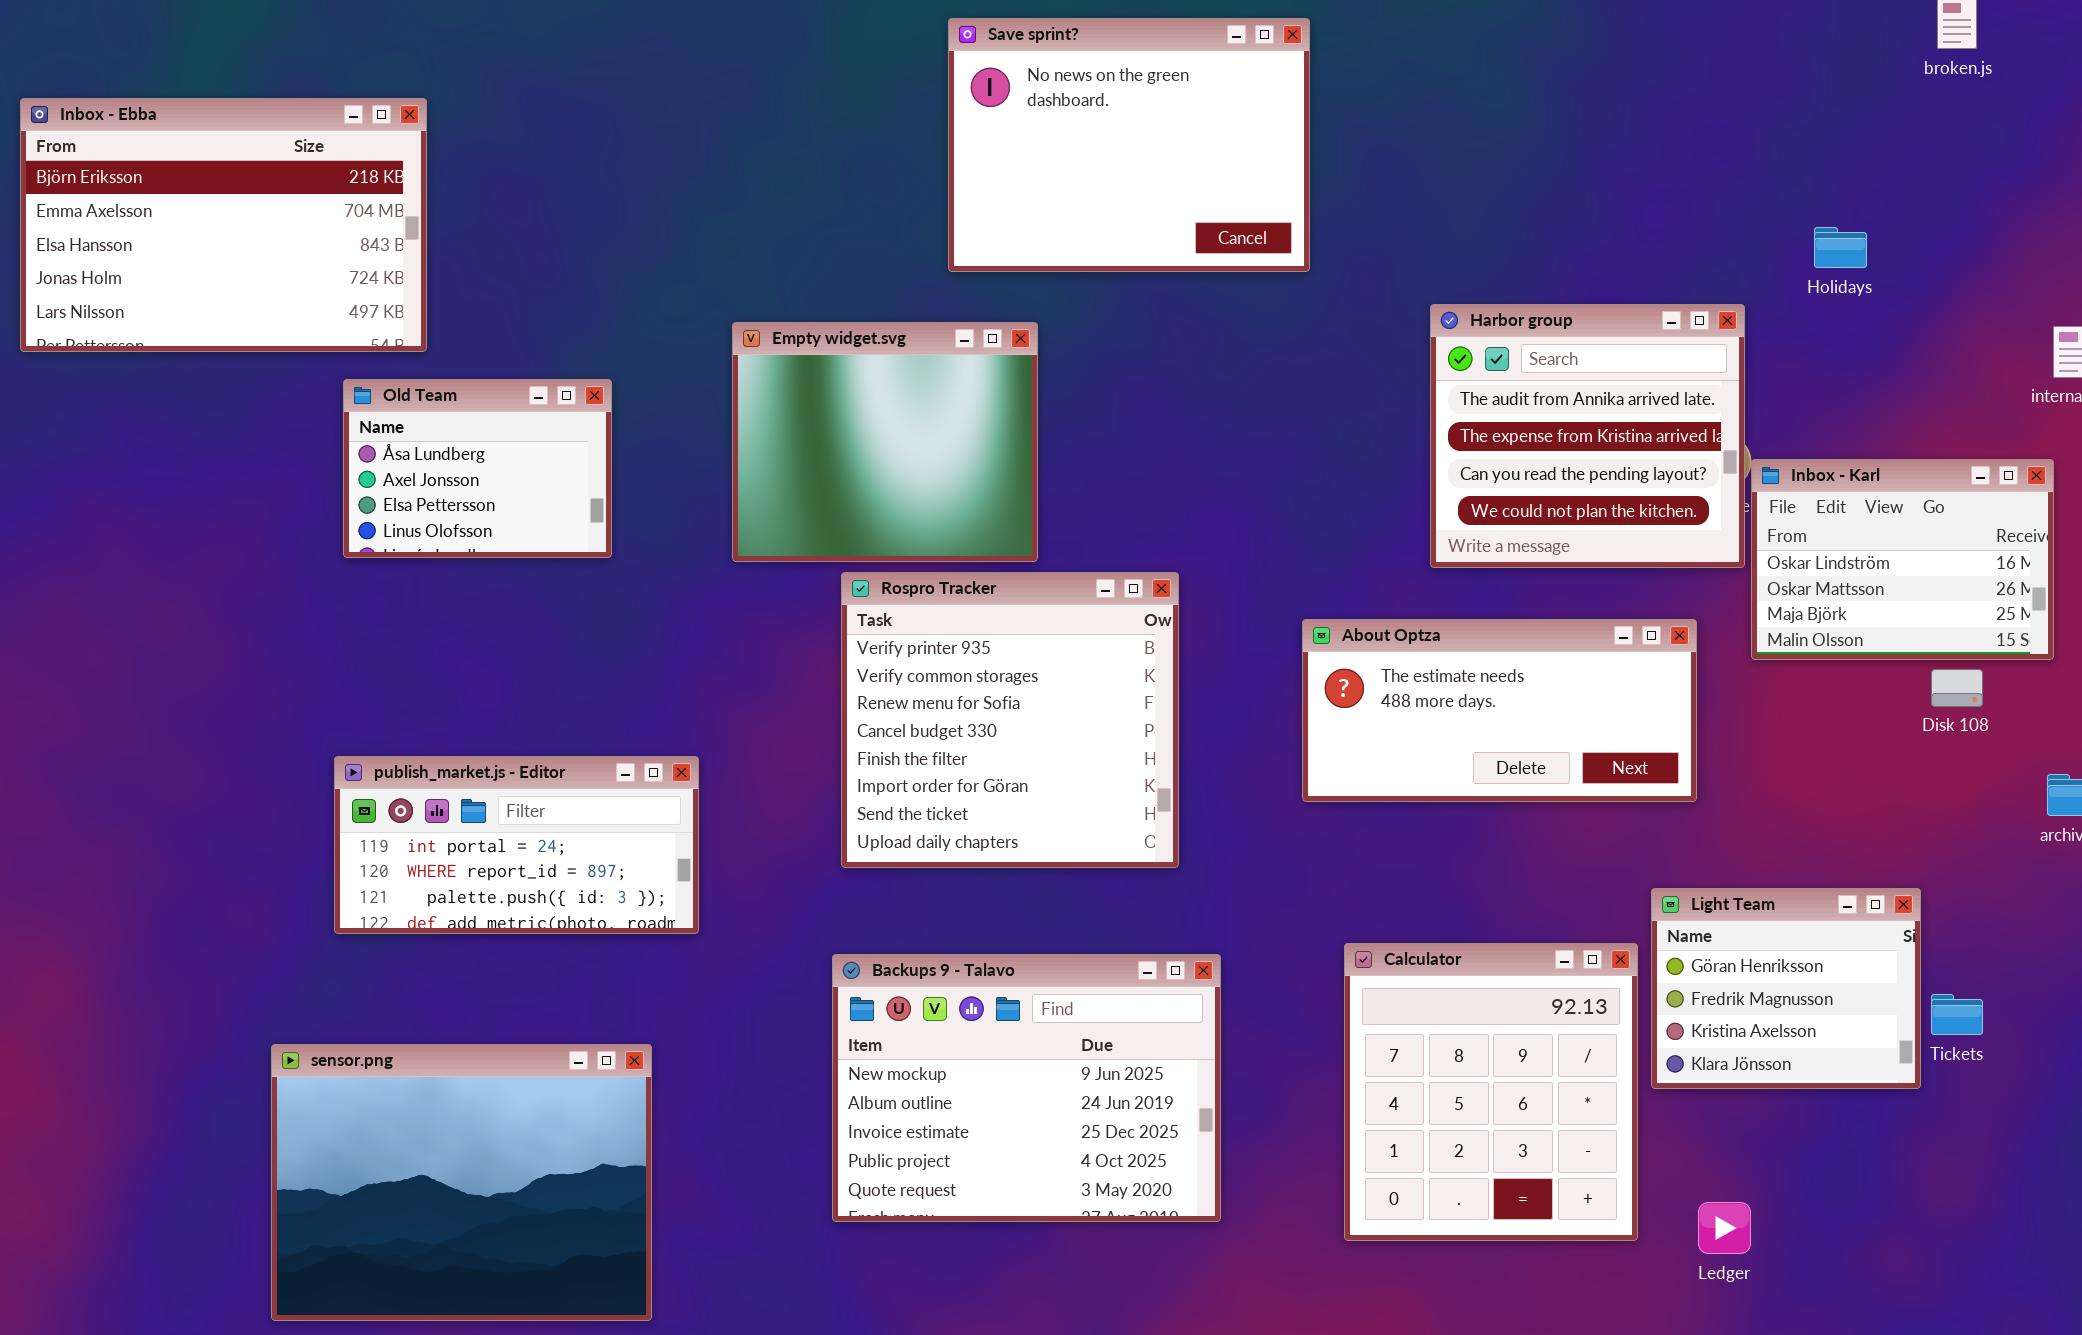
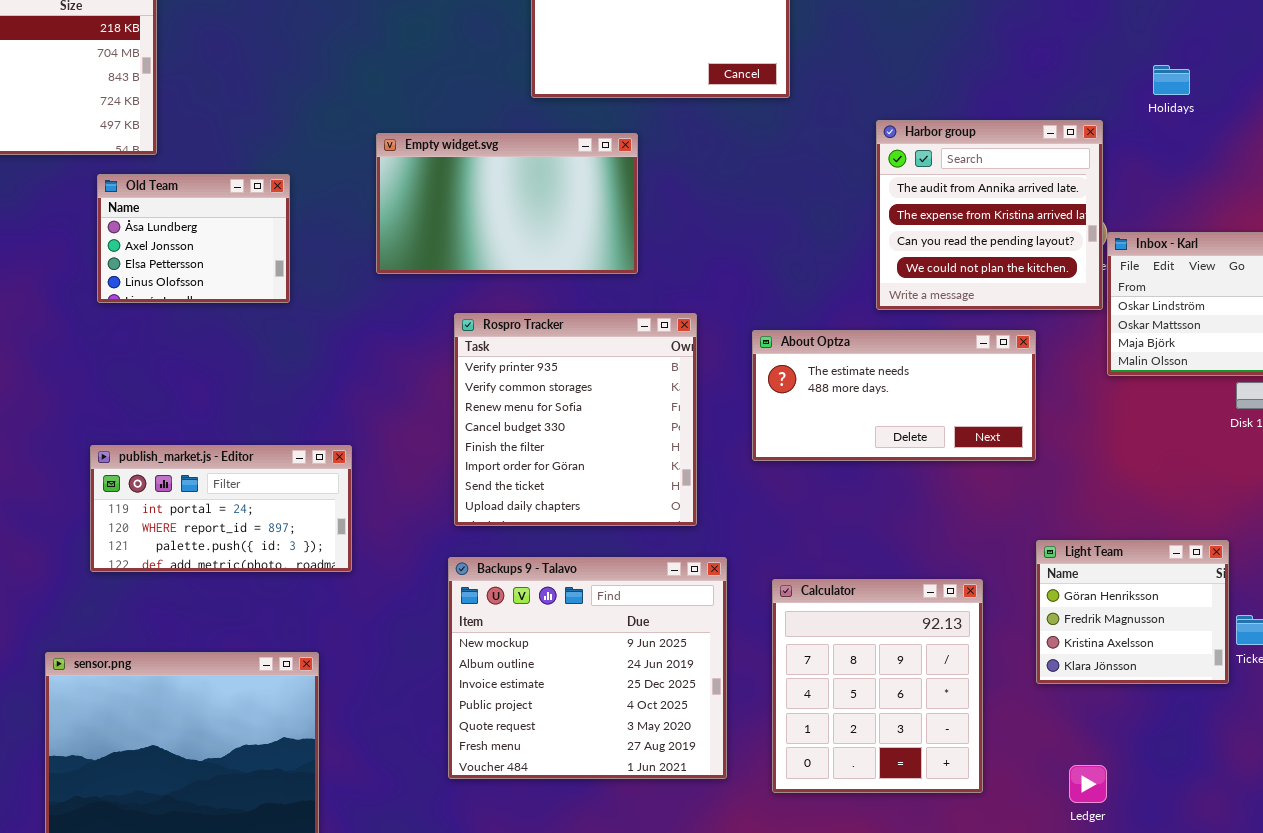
Empty widget.svg: [732,322,1038,562] -> [376,133,638,274], resized
About Optza: [1302,619,1697,802] -> [752,330,1036,461], moved
Calculator: [1344,943,1638,1241] -> [772,579,983,793], moved
Backups 9 - Talavo: [832,954,1221,1222] -> [448,557,727,779], resized

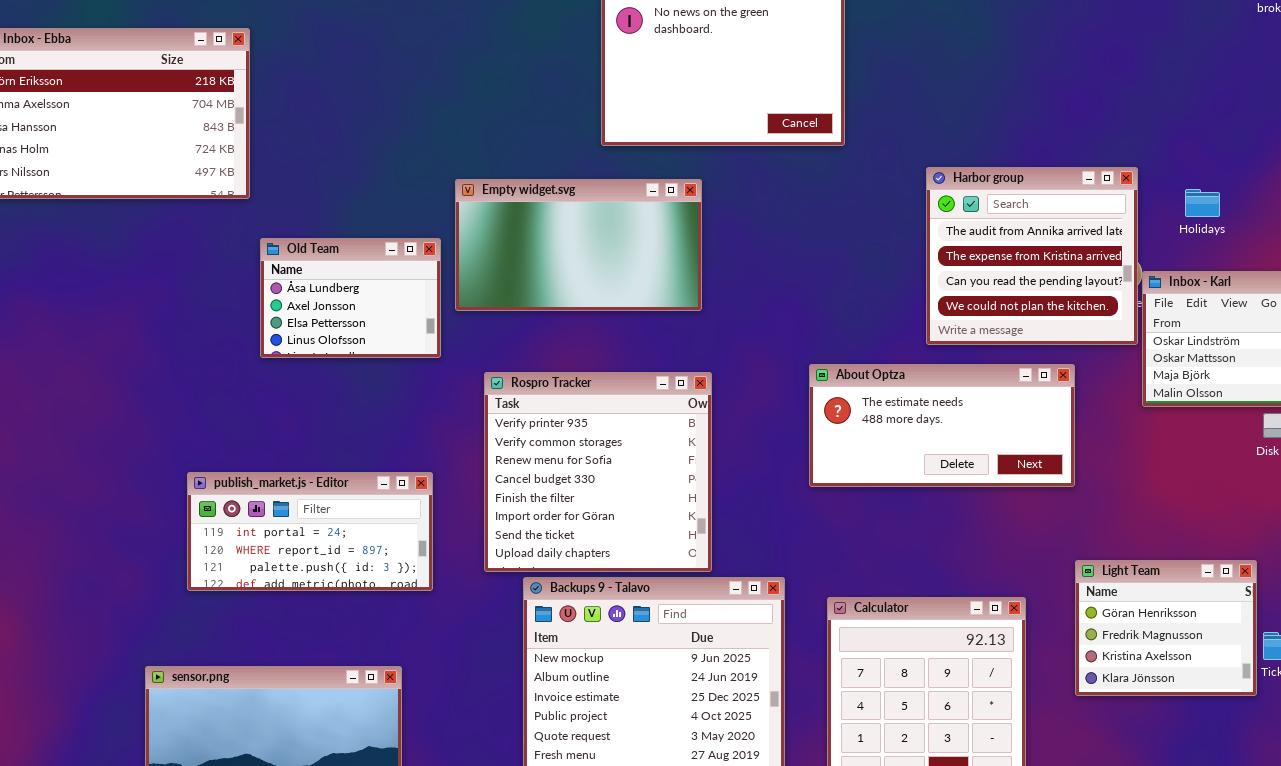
Holidays: [1153,65,1190,95] -> [1185,189,1220,217], moved
Old Team: [97,174,290,303] -> [260,238,441,358], moved
Rospro Tracker: [454,313,697,526] -> [484,372,712,572], moved

